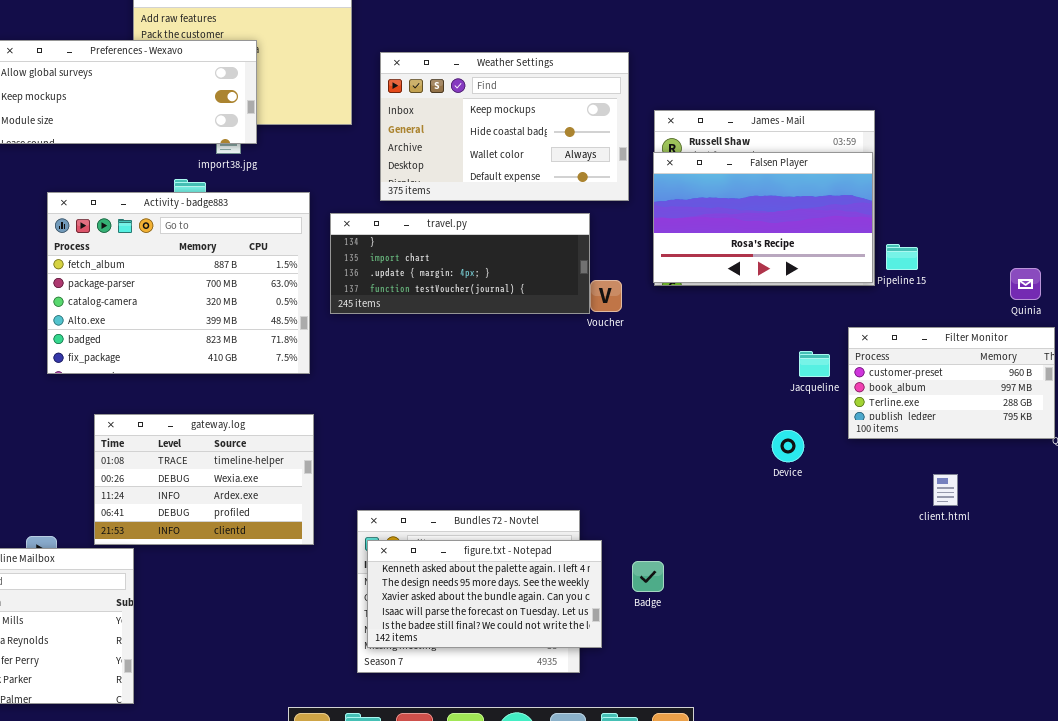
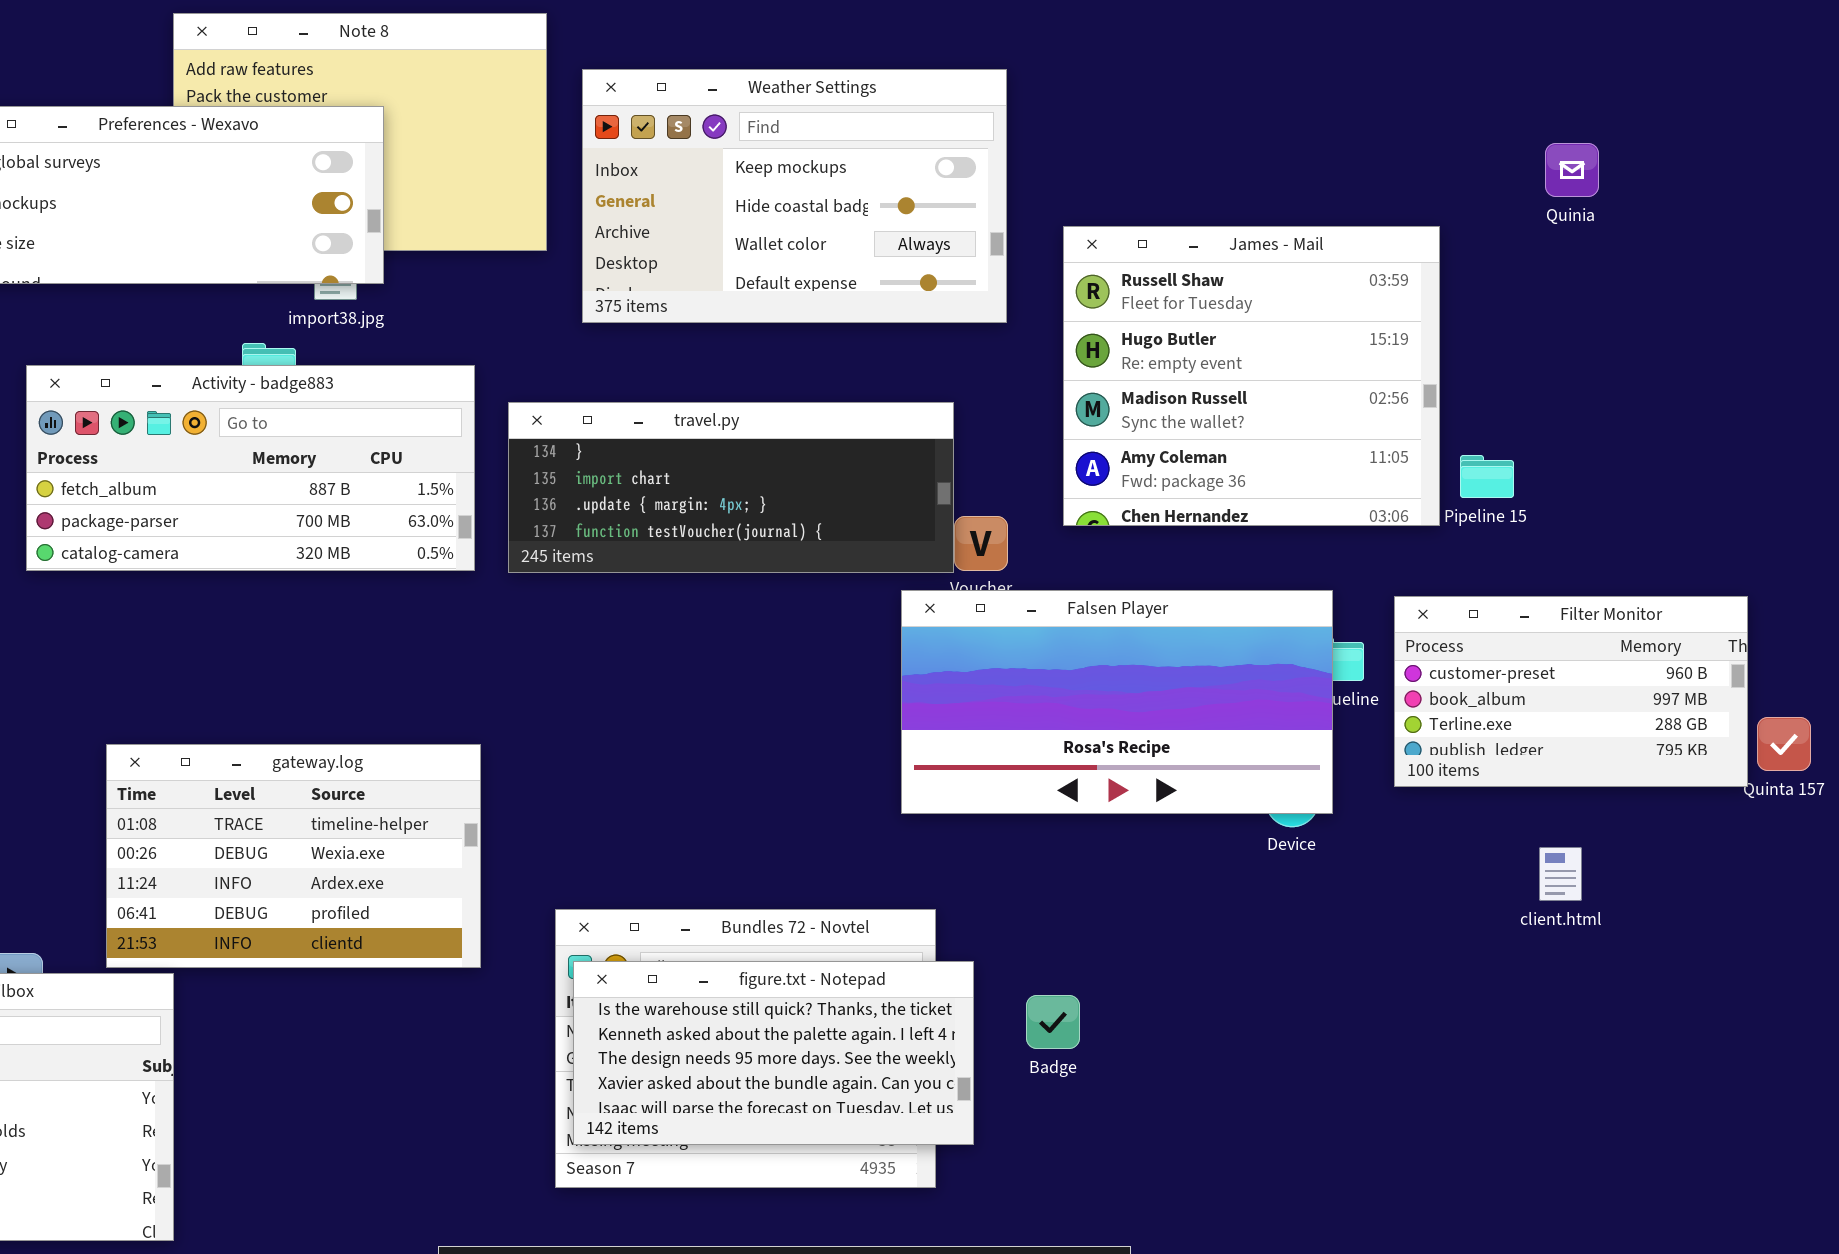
Weather Settings: [380,52,629,201] -> [582,69,1007,323], moved
Falsen Player: [653,152,873,283] -> [901,590,1333,814], moved, resized
Activity - badge883: [47,192,310,374] -> [26,365,475,571], resized
Quinia: [1010,268,1041,300] -> [1545,143,1599,197], moved
figure.txt - Notepad: [367,540,602,648] -> [573,961,974,1145], scrolled up 1 row

